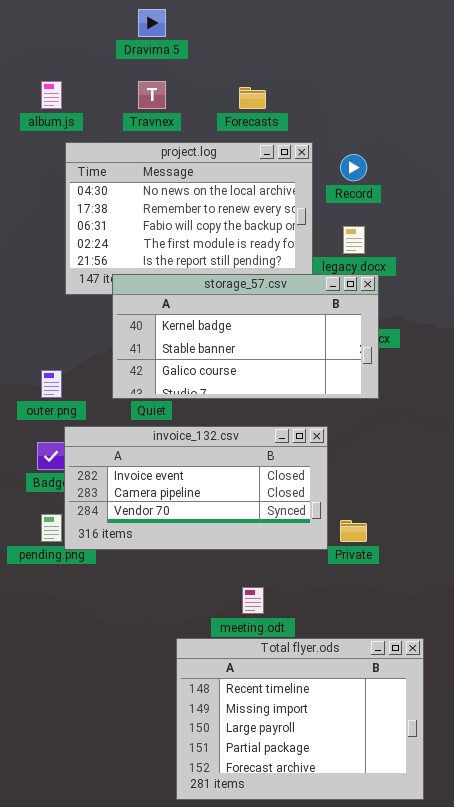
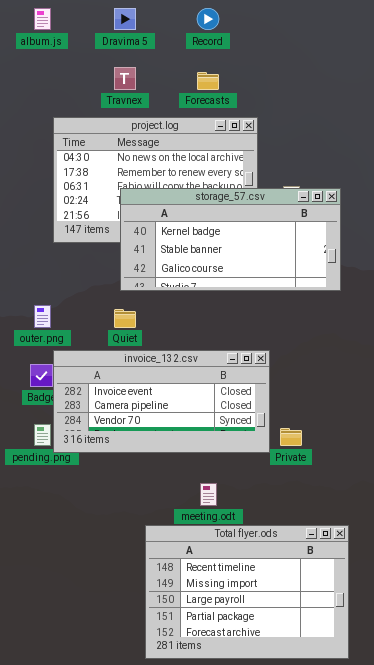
album.js: [41,81,62,109] -> [34,8,51,30], moved
Record: [340,154,367,181] -> [197,8,219,30], moved
storage_57.csv: [112,274,379,399] -> [120,188,341,291], moved

